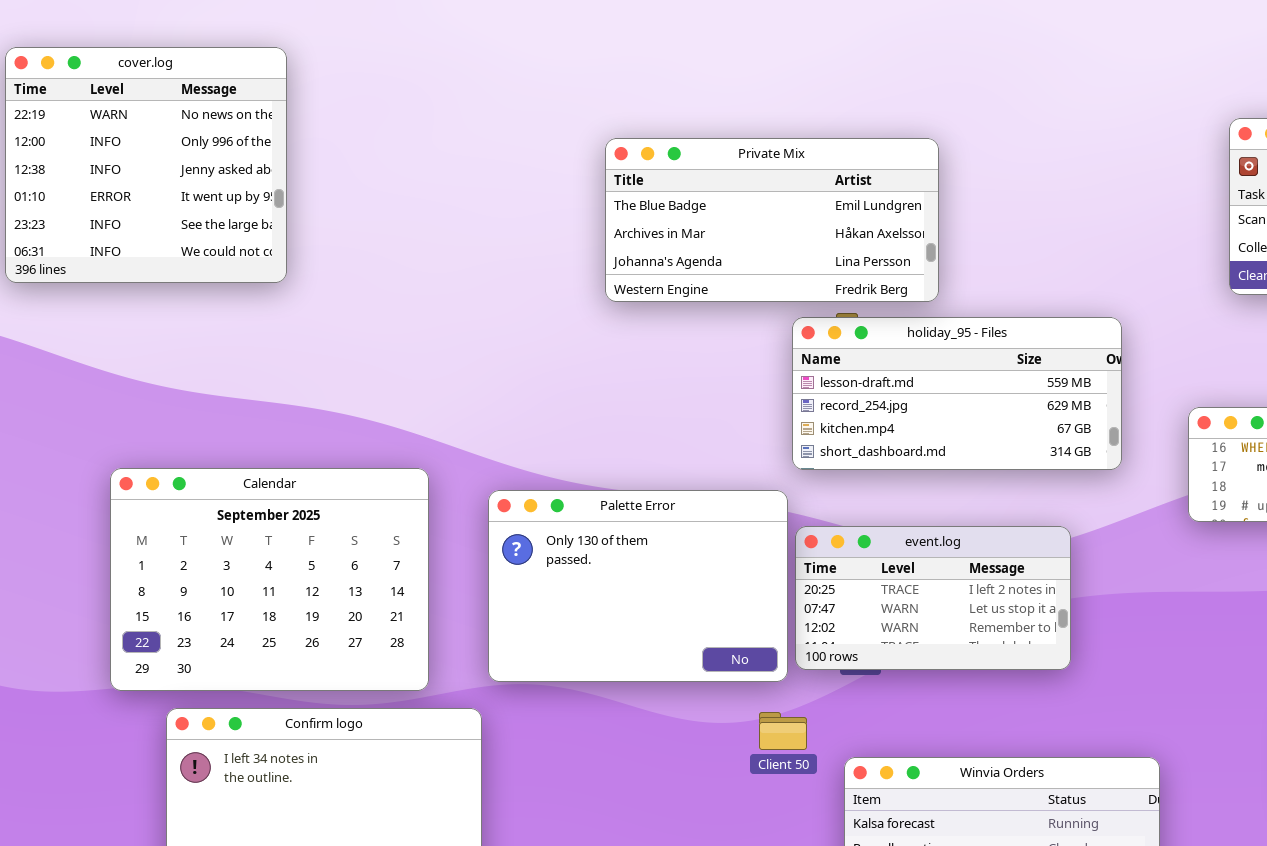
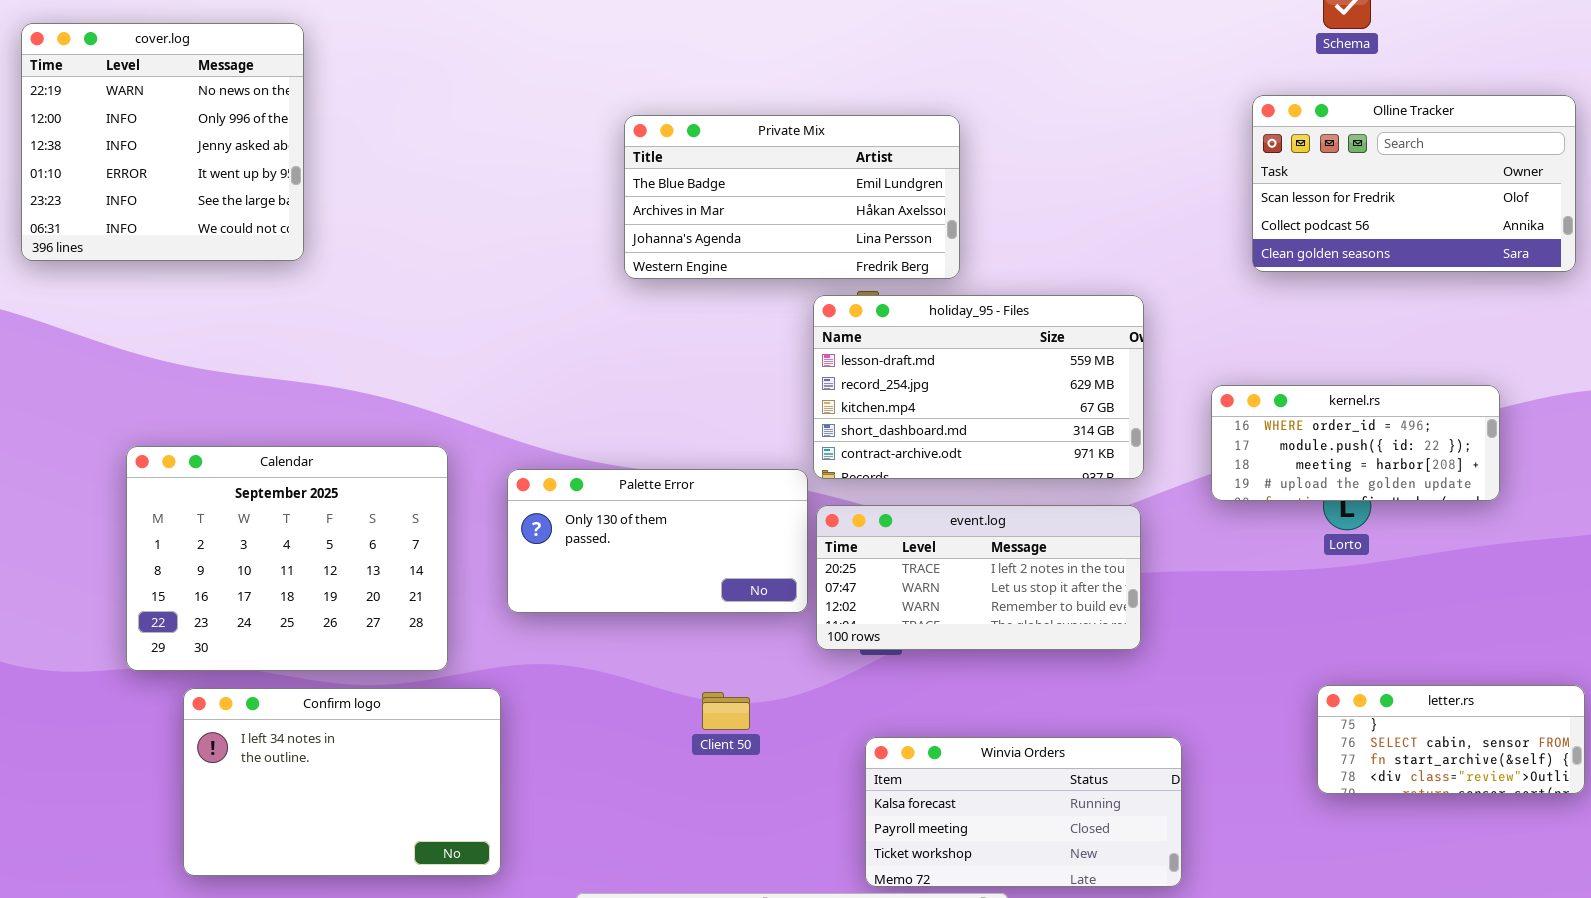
holiday_95 - Files: [792,317,1122,470] -> [813,295,1144,479], resized
Palette Error: [488,490,788,682] -> [507,469,808,613], resized
event.log: [795,526,1071,670] -> [816,505,1141,650], resized
Client 50: [759,712,807,750] -> [702,692,750,730], moved

